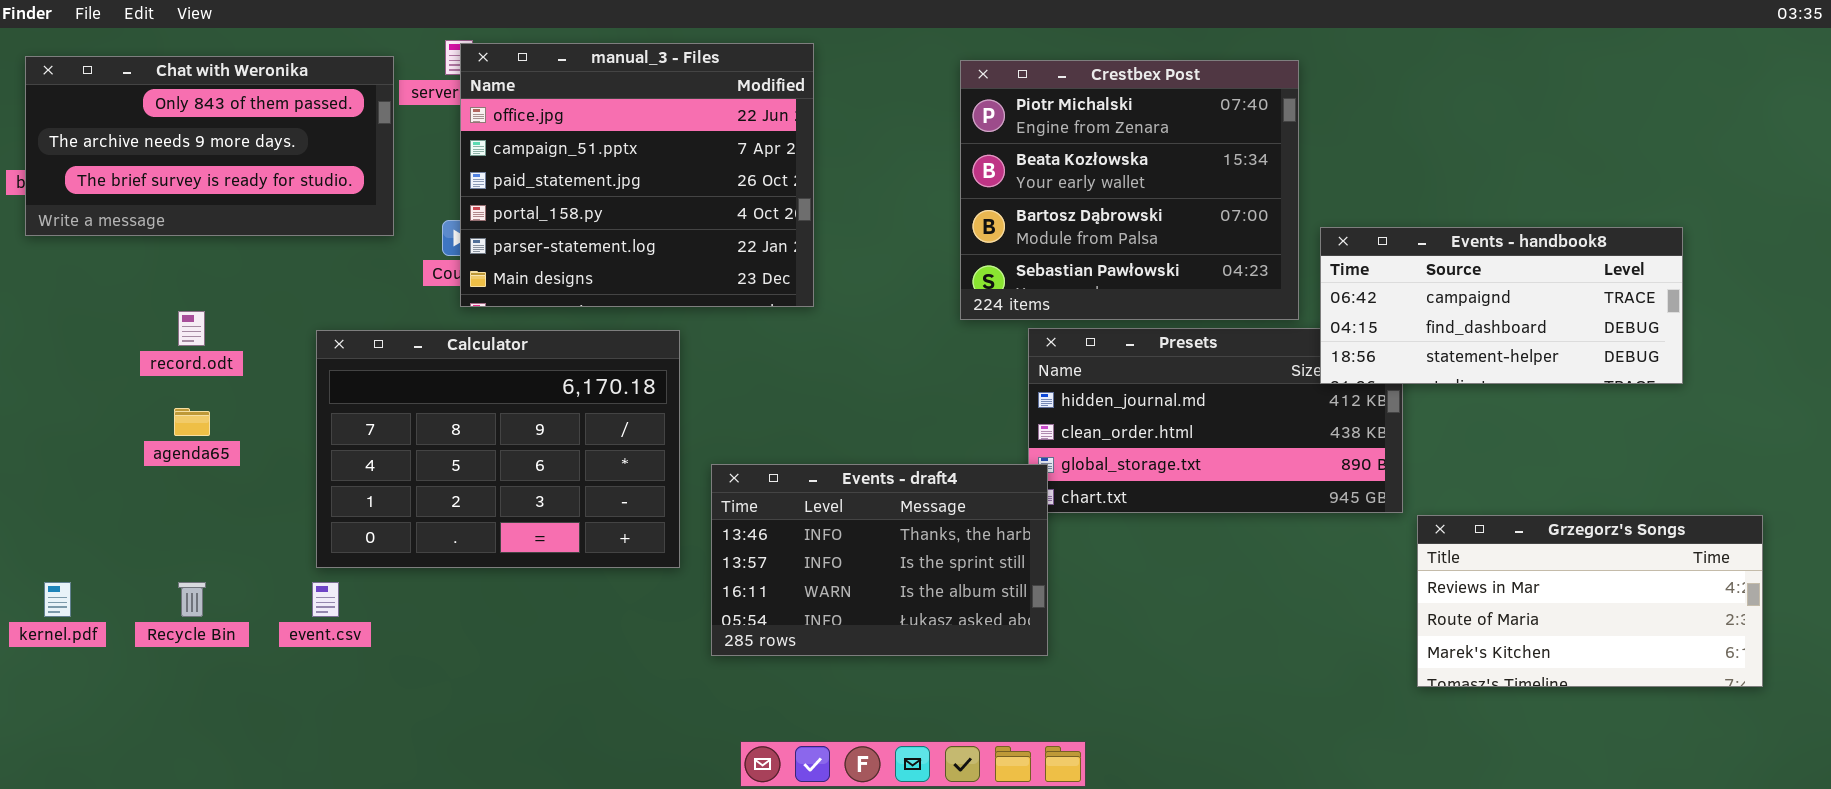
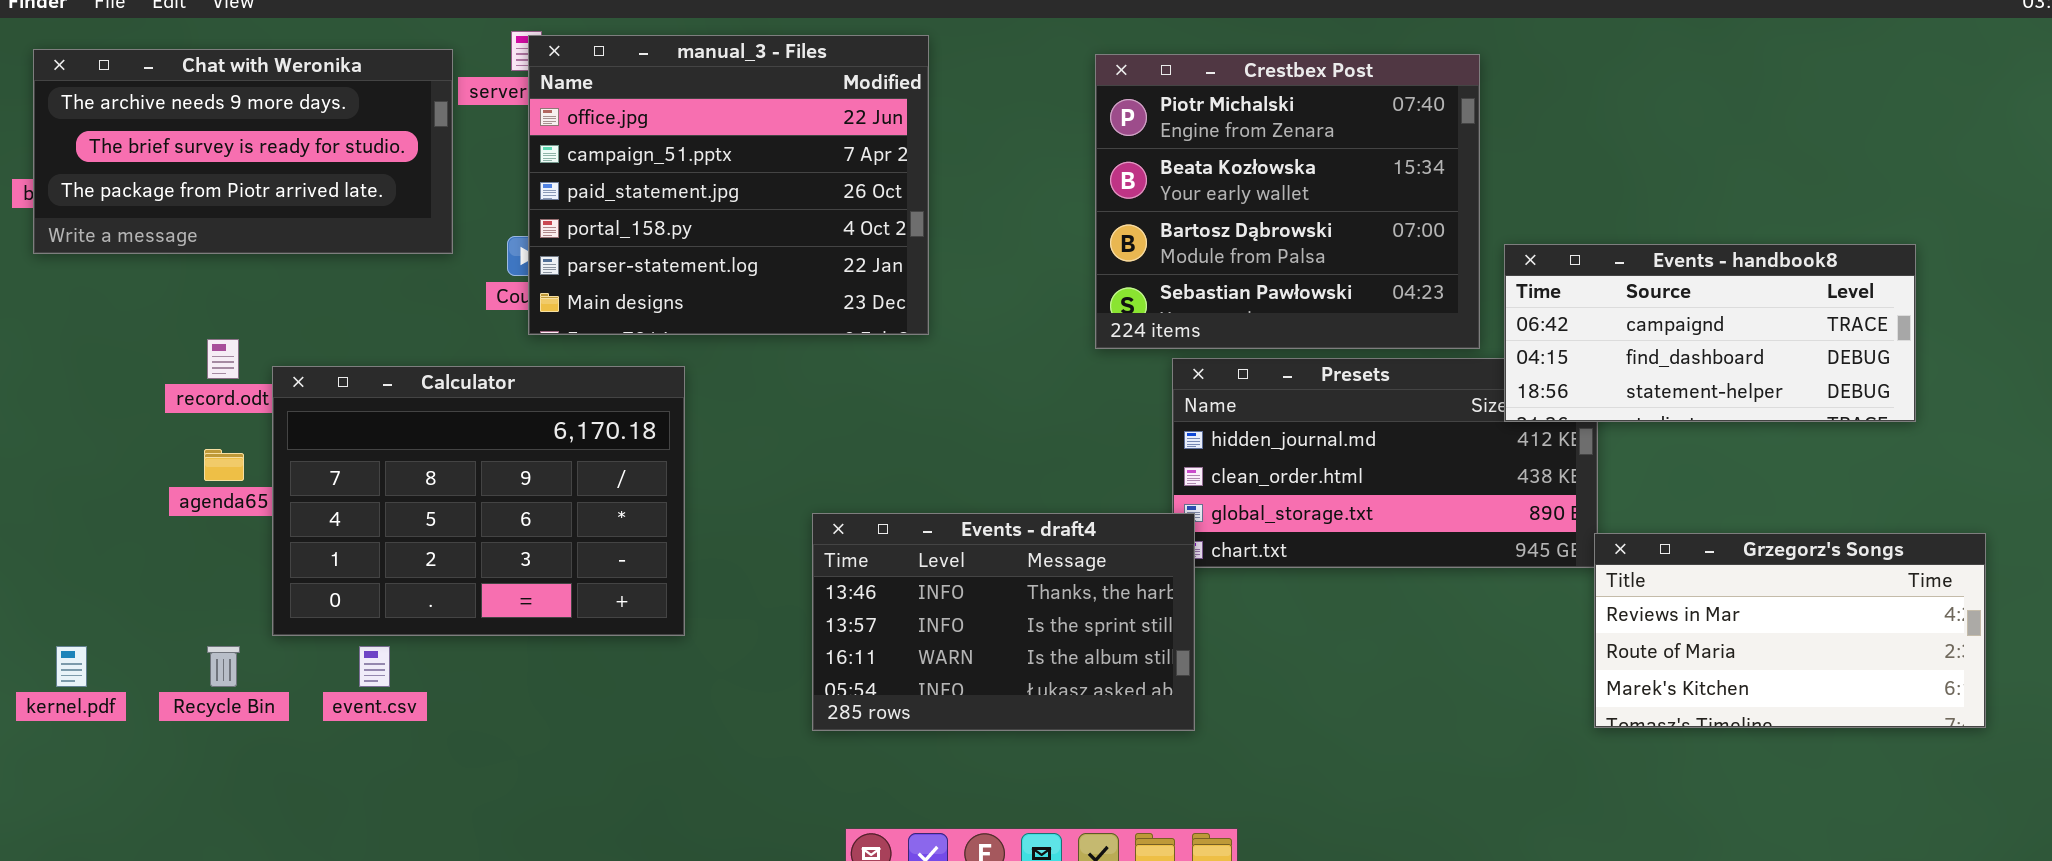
Chat with Weronika: [25,56,394,236] -> [33,49,453,254], scrolled down 1 row
Calculator: [316,330,680,568] -> [272,366,685,636], moved
Grzegorz's Songs: [1417,515,1763,687] -> [1594,533,1986,728], moved

